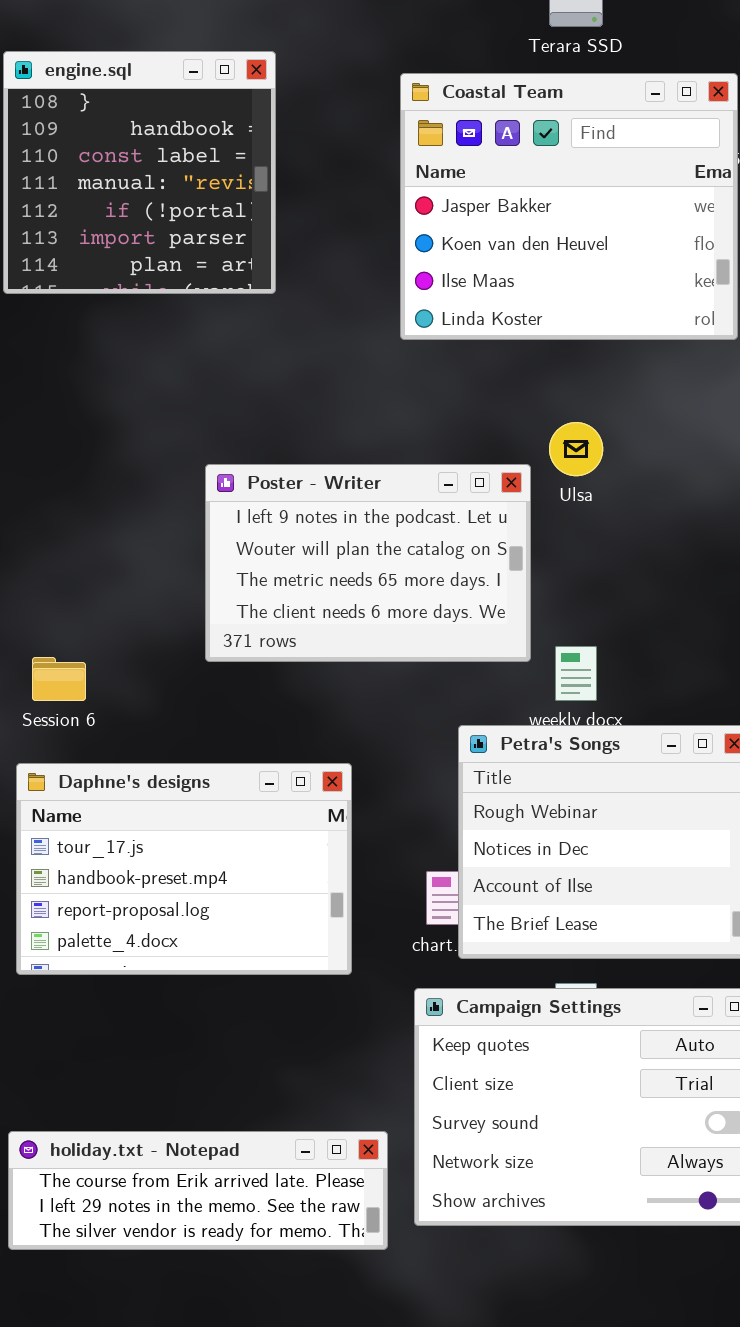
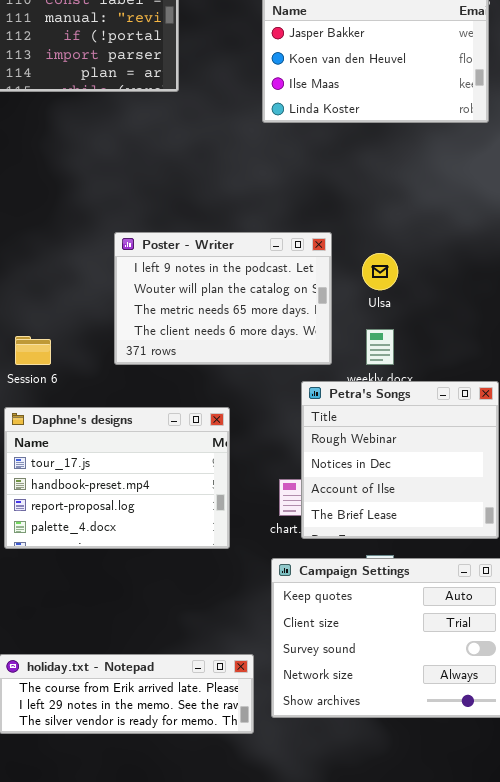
Ulsa: [549,422,603,476] -> [362,253,398,290], moved
Poster - Writer: [205,464,531,662] -> [114,232,332,365], moved

